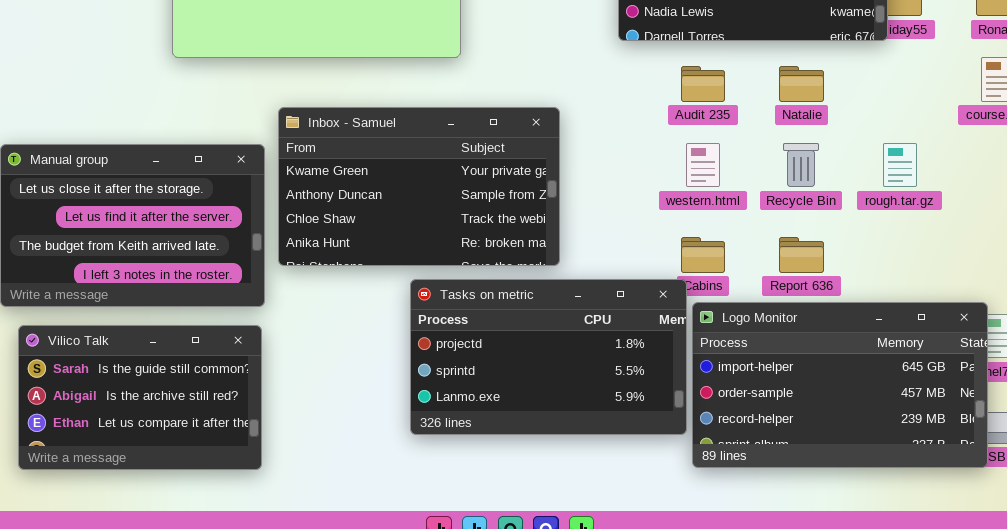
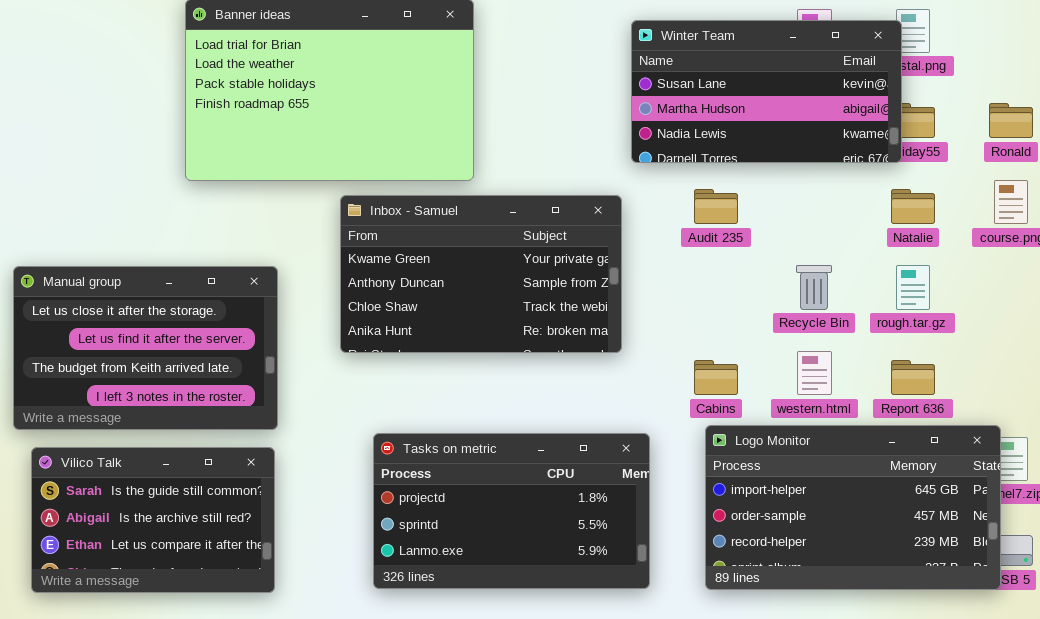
Natalie: [779,66,824,102] -> [891,189,935,224], moved
Inbox - Samuel: [278,107,560,266] -> [340,195,622,353], moved
western.html: [686,143,720,187] -> [797,351,832,395], moved
Report 636: [779,237,824,273] -> [891,360,935,395], moved
Tasks on metric: [410,279,687,435] -> [373,433,650,589], moved

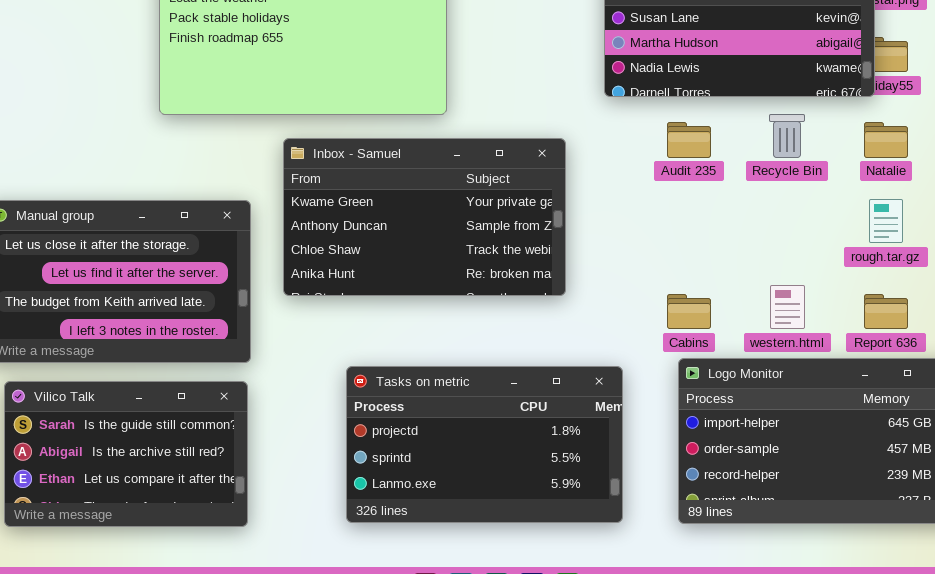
Inbox - Samuel: [340,195,622,353] -> [283,138,566,296], moved
Recycle Bin: [796,265,832,310] -> [769,114,805,158], moved

